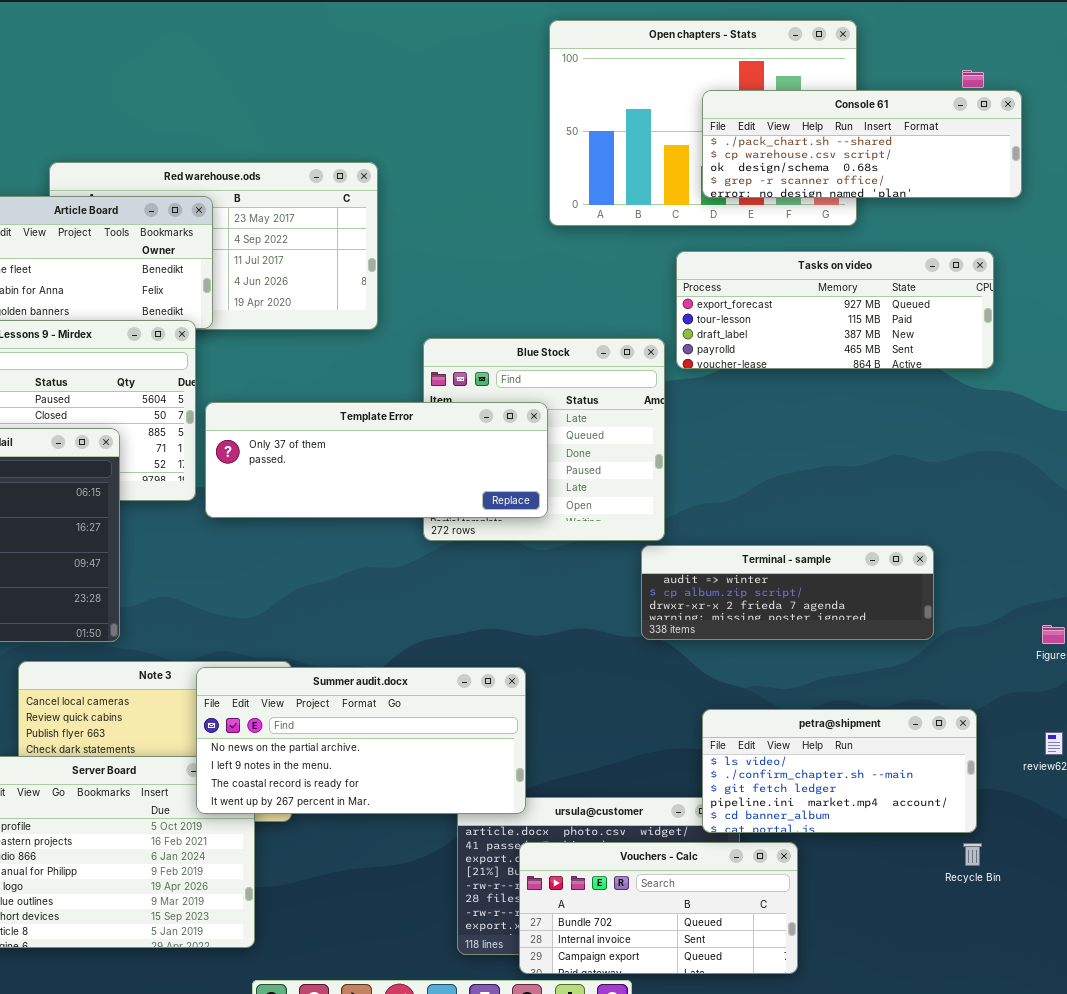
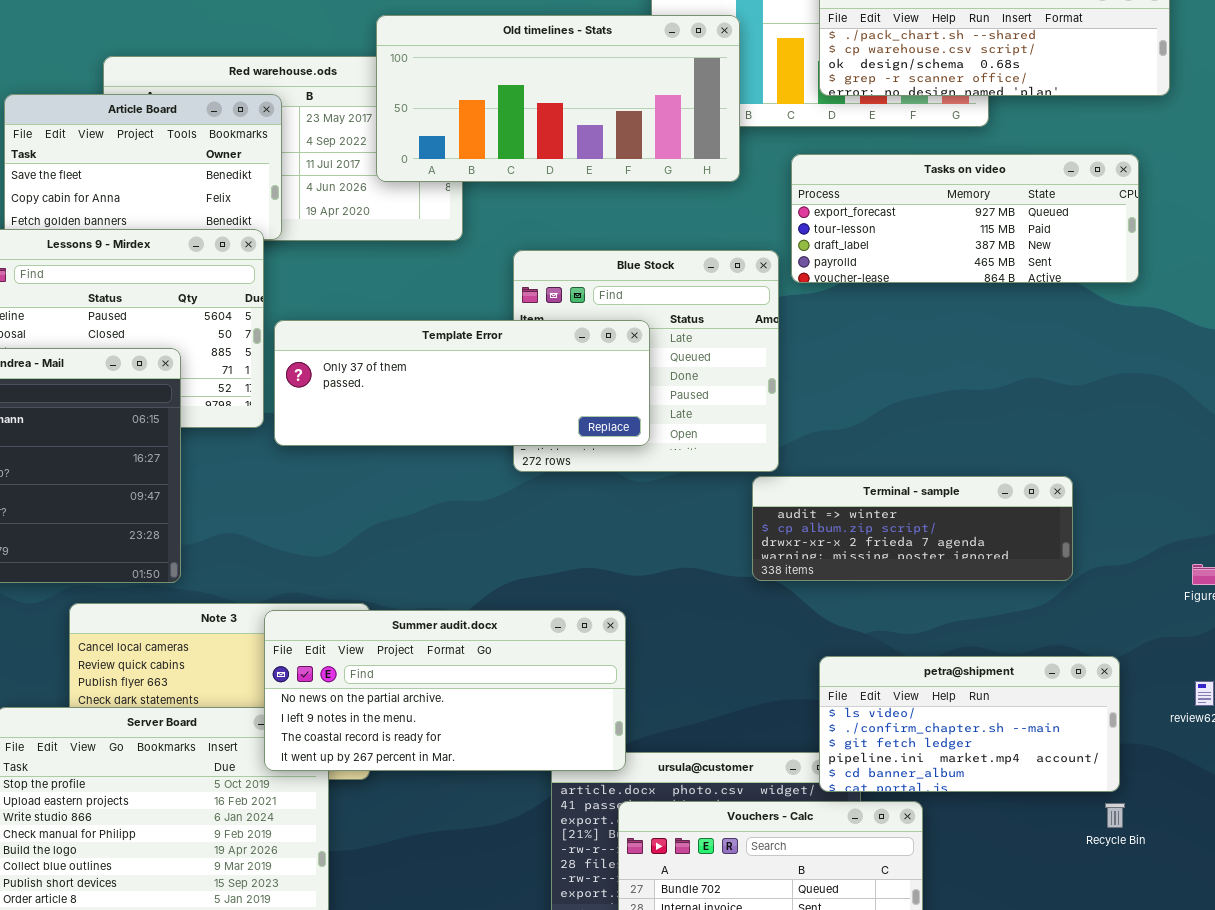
Old timelines - Stats: none -> [376,15,740,182], opened

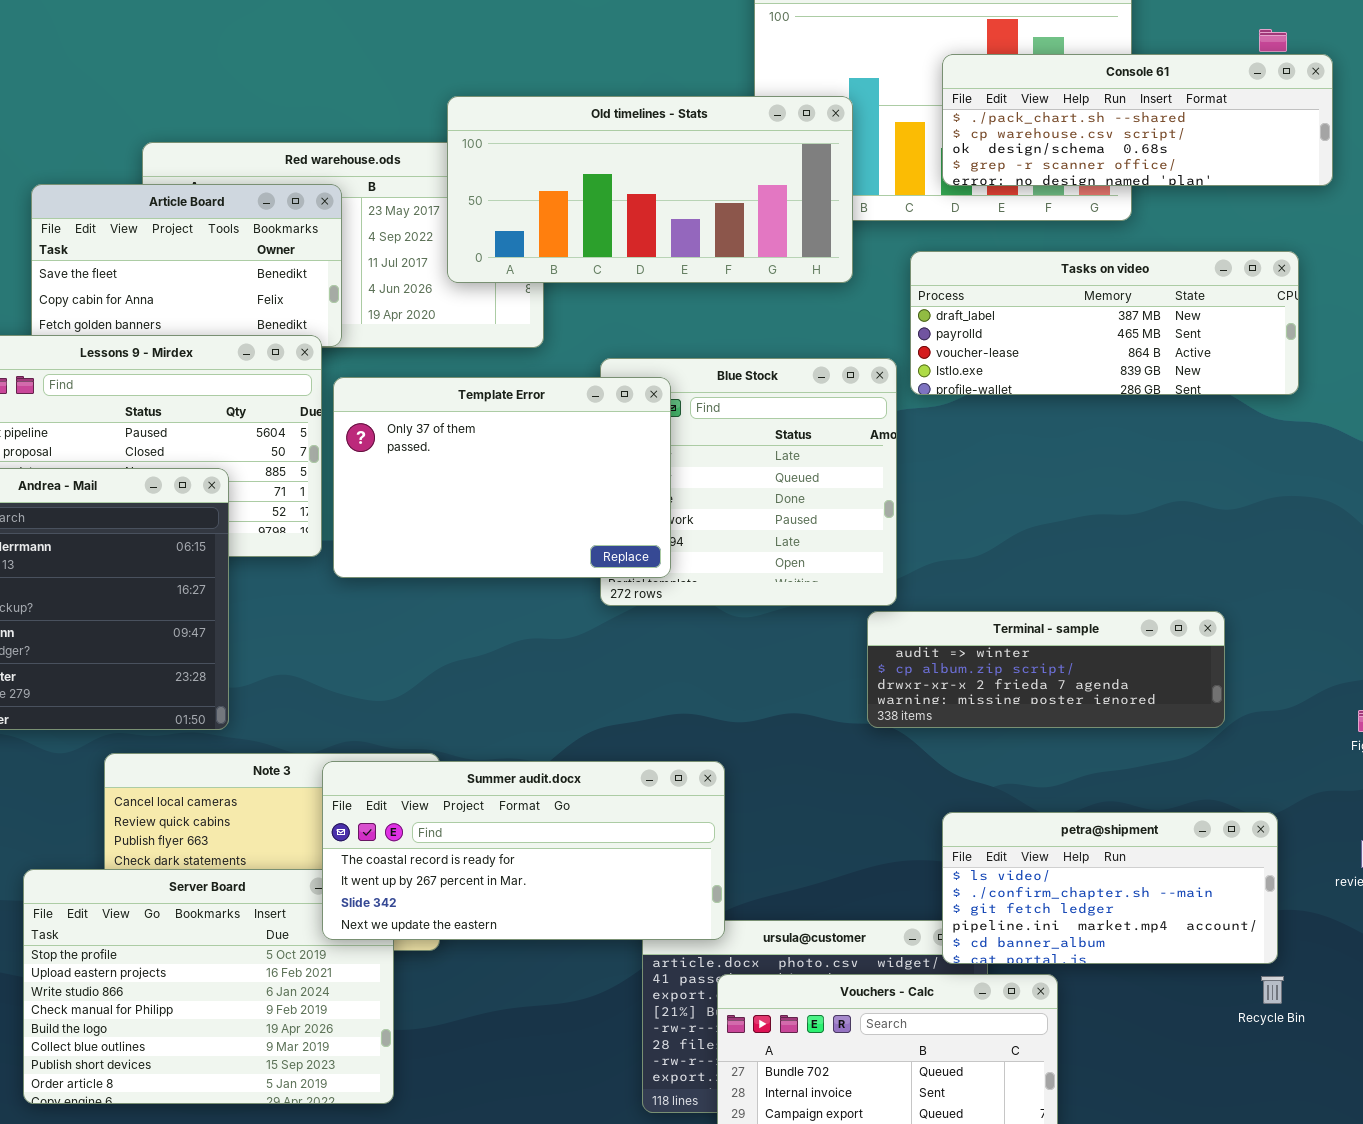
Tasks on video: [791,154,1139,283] -> [910,251,1299,395], scrolled down 2 rows
Template Error: [274,320,650,446] -> [333,377,671,578], resized
Summer audit.docx: [264,610,626,771] -> [322,761,725,940], scrolled down 2 rows

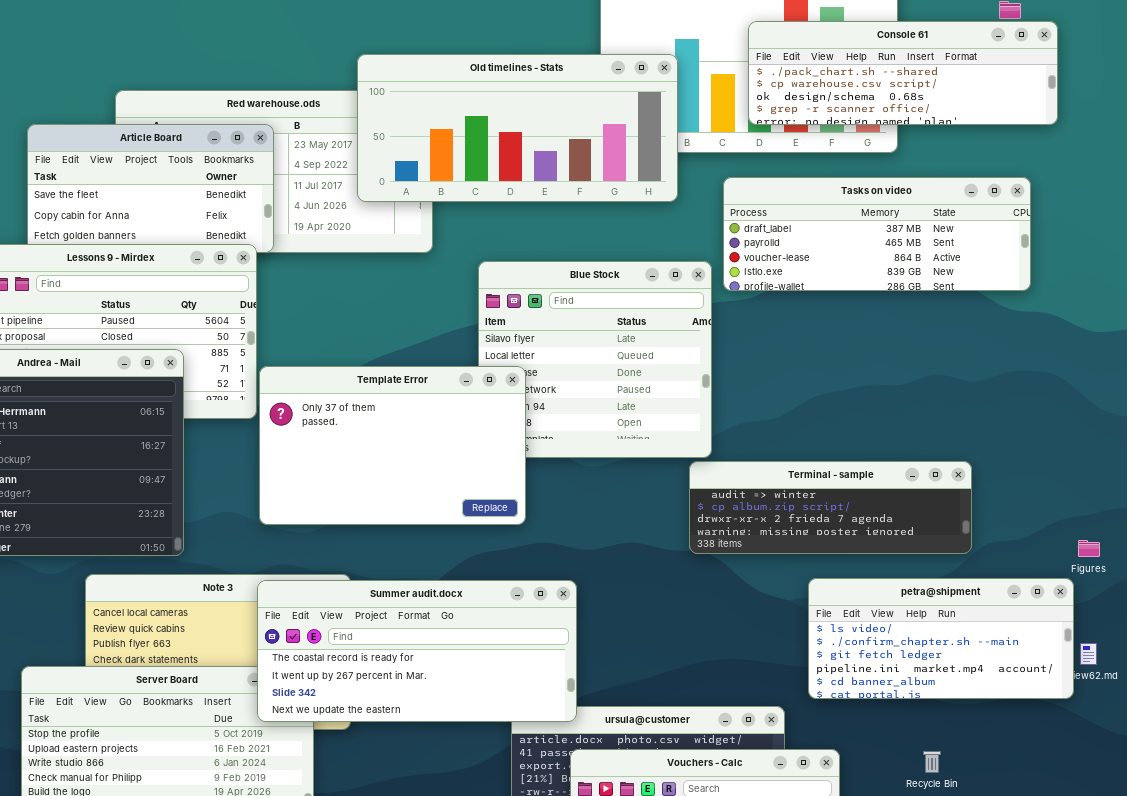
Template Error: [333,377,671,578] -> [259,366,526,525], moved
petra@shipment: [942,812,1278,964] -> [808,578,1074,699], moved
Recycle Bin: [1261,976,1284,1004] -> [923,751,941,773], moved

